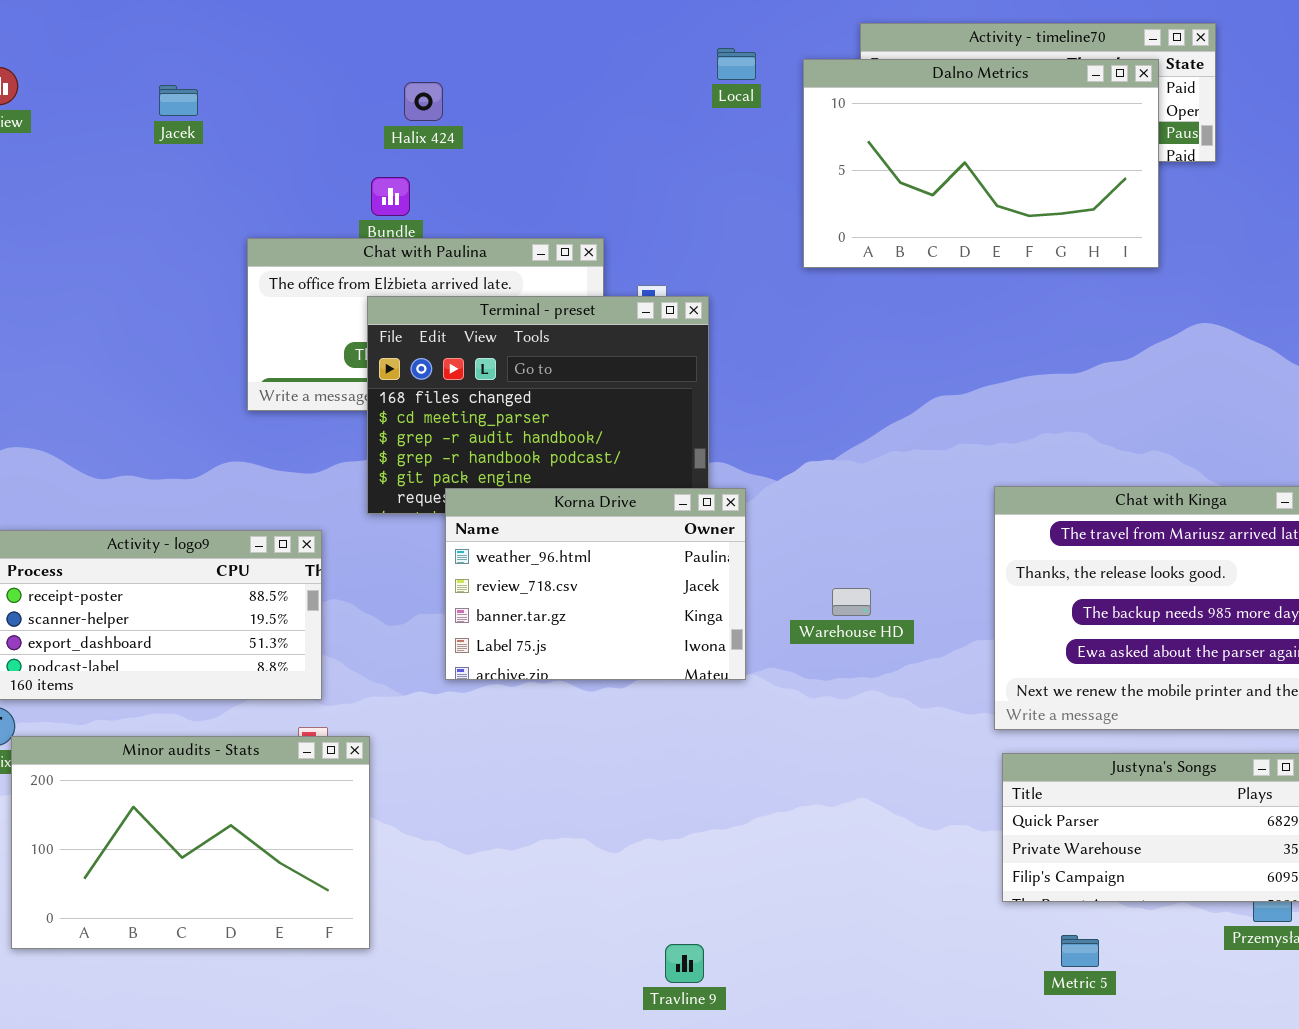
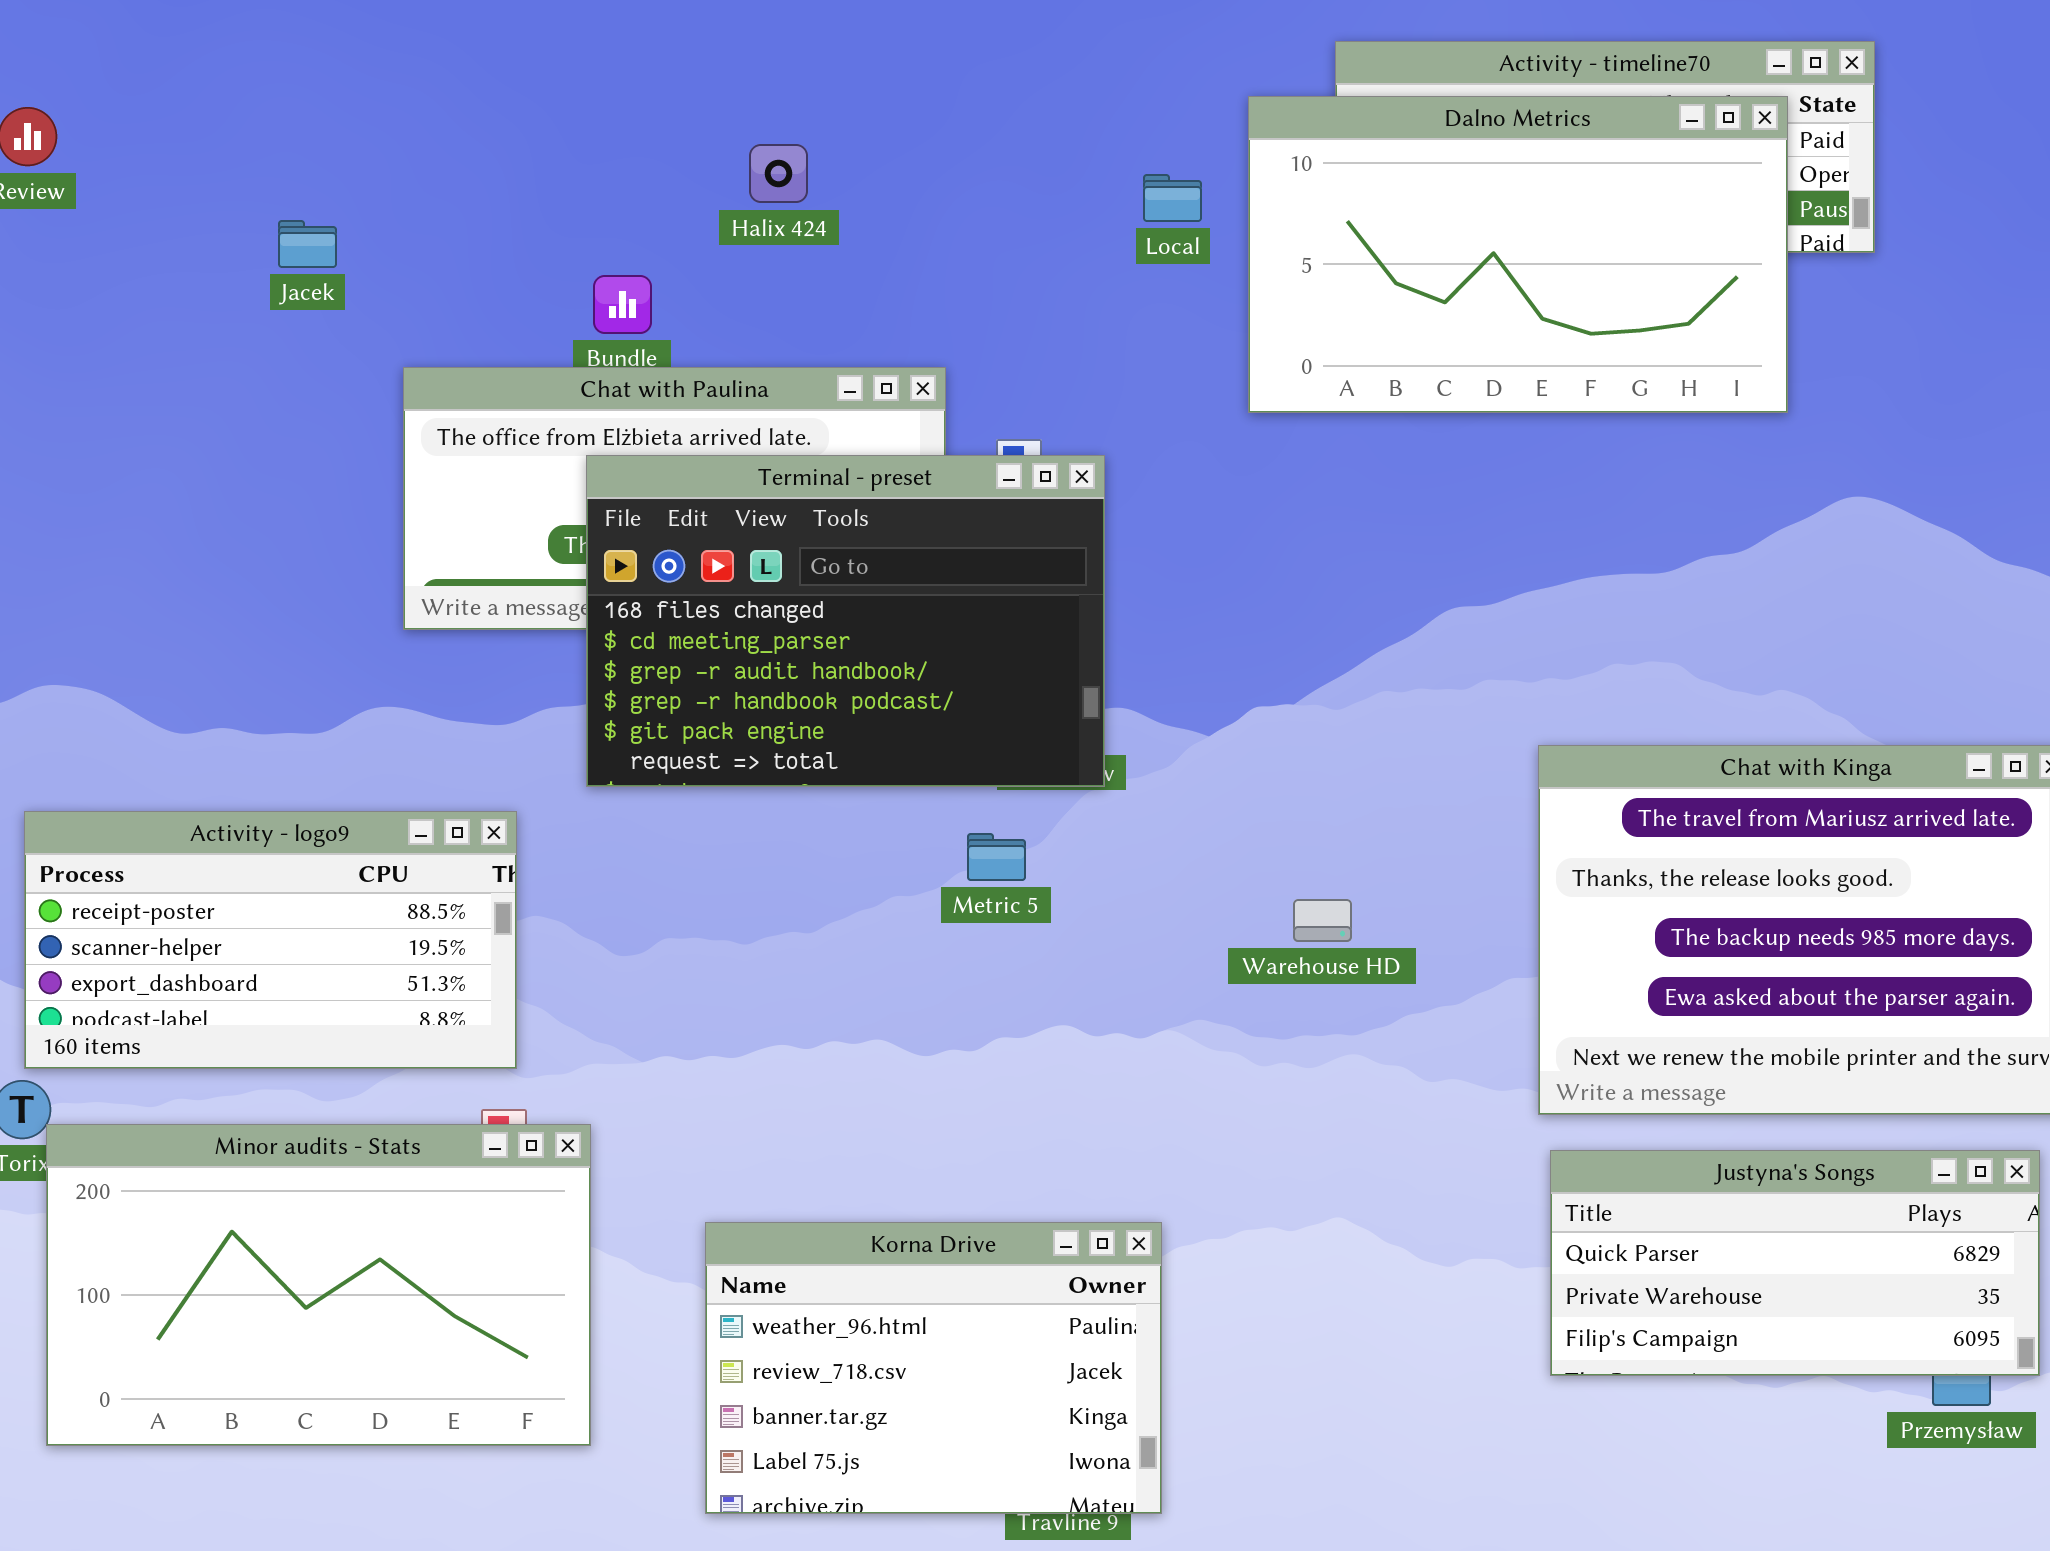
Local: [717,48,756,80] -> [1143,174,1202,222], moved
Halix 424: [404,82,443,121] -> [749,144,808,203], moved
Jacek: [159,85,198,116] -> [278,220,337,268], moved
Korna Drive: [445,488,746,680] -> [705,1222,1162,1514], moved
Metric 5: [1061,935,1099,967] -> [967,833,1026,881], moved

